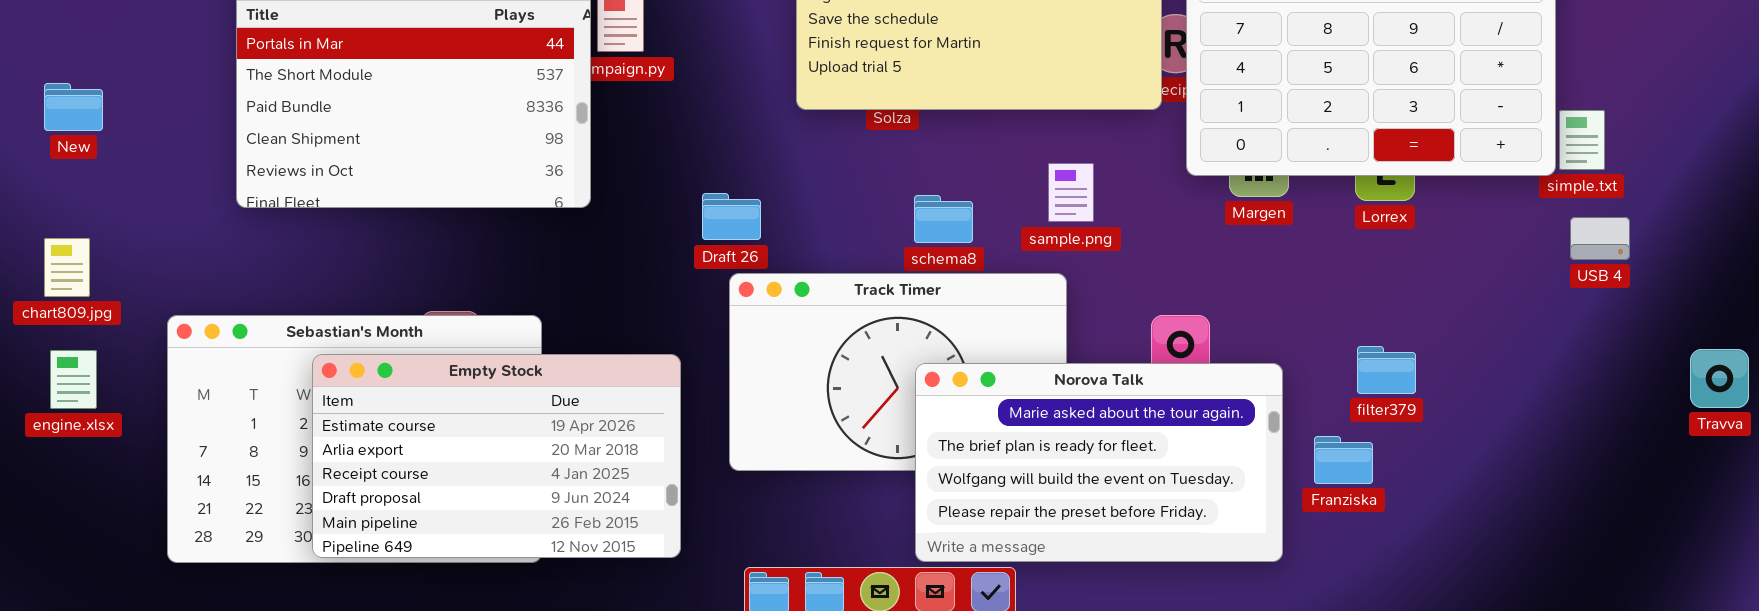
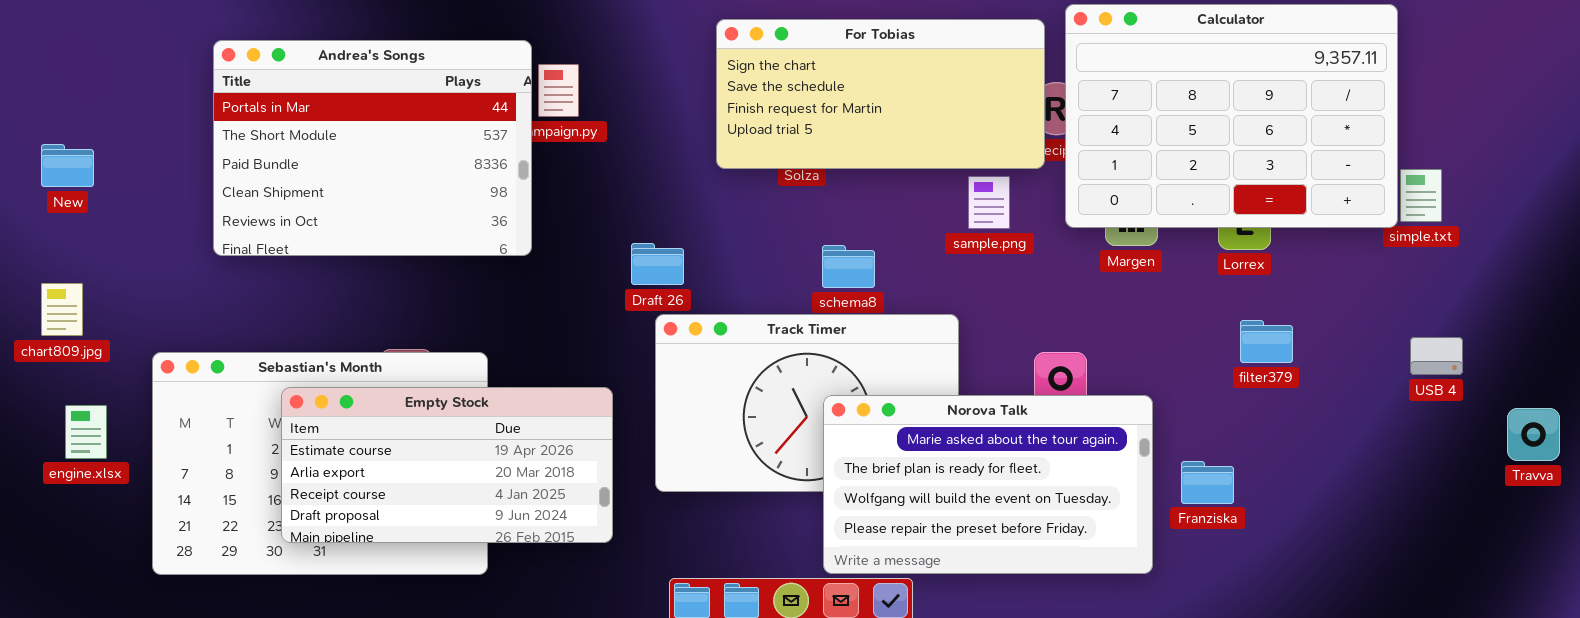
sample.png: [1048,163,1094,222] -> [968,176,1010,229], moved
USB 4: [1570,217,1630,260] -> [1410,337,1463,375], moved
filter379: [1357,346,1416,394] -> [1240,320,1293,363], moved
Travva: [1690,349,1749,408] -> [1507,408,1560,461], moved
engine.xlsx: [50,350,97,409] -> [65,405,107,459], moved
Empty Stock: [312,354,681,558] -> [281,387,613,543], resized

